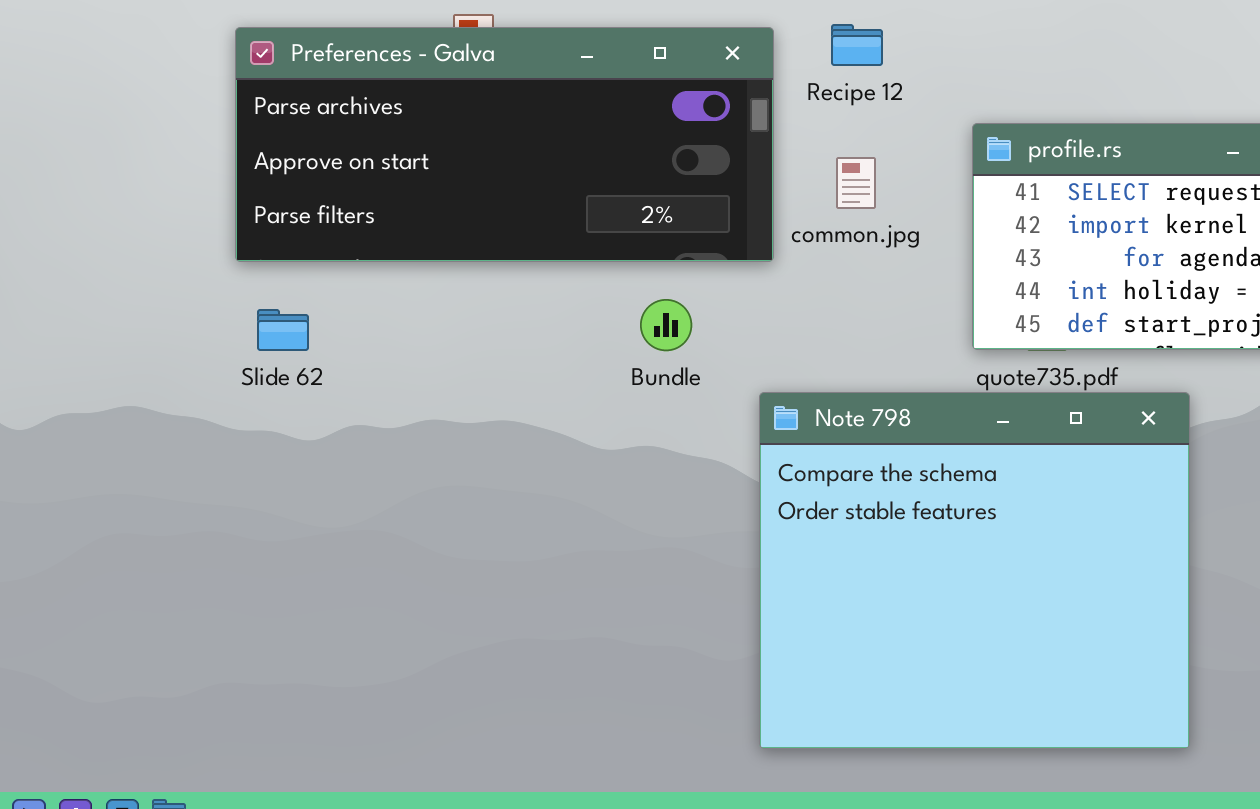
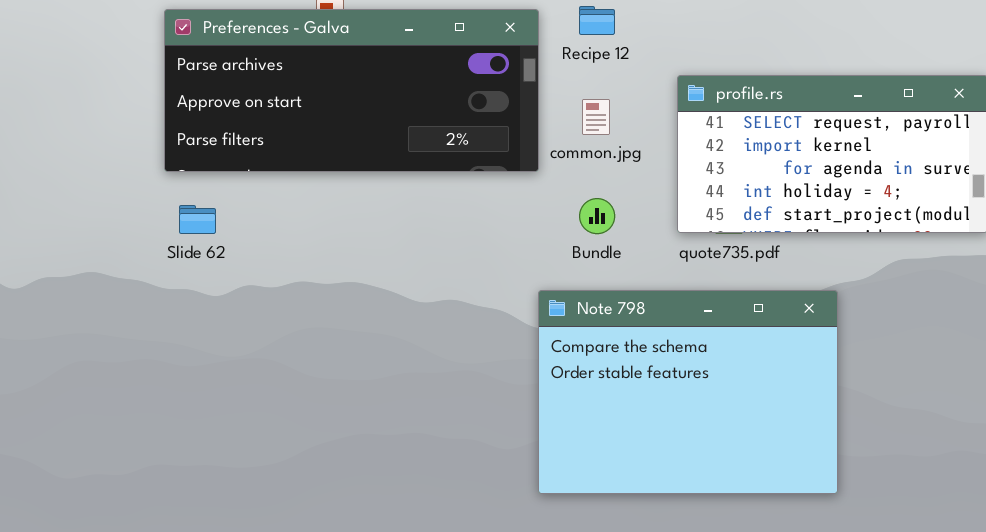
Bundle: [640,299,692,351] -> [579,198,615,234], moved
Note 798: [759,392,1190,749] -> [538,290,838,494], moved, resized

